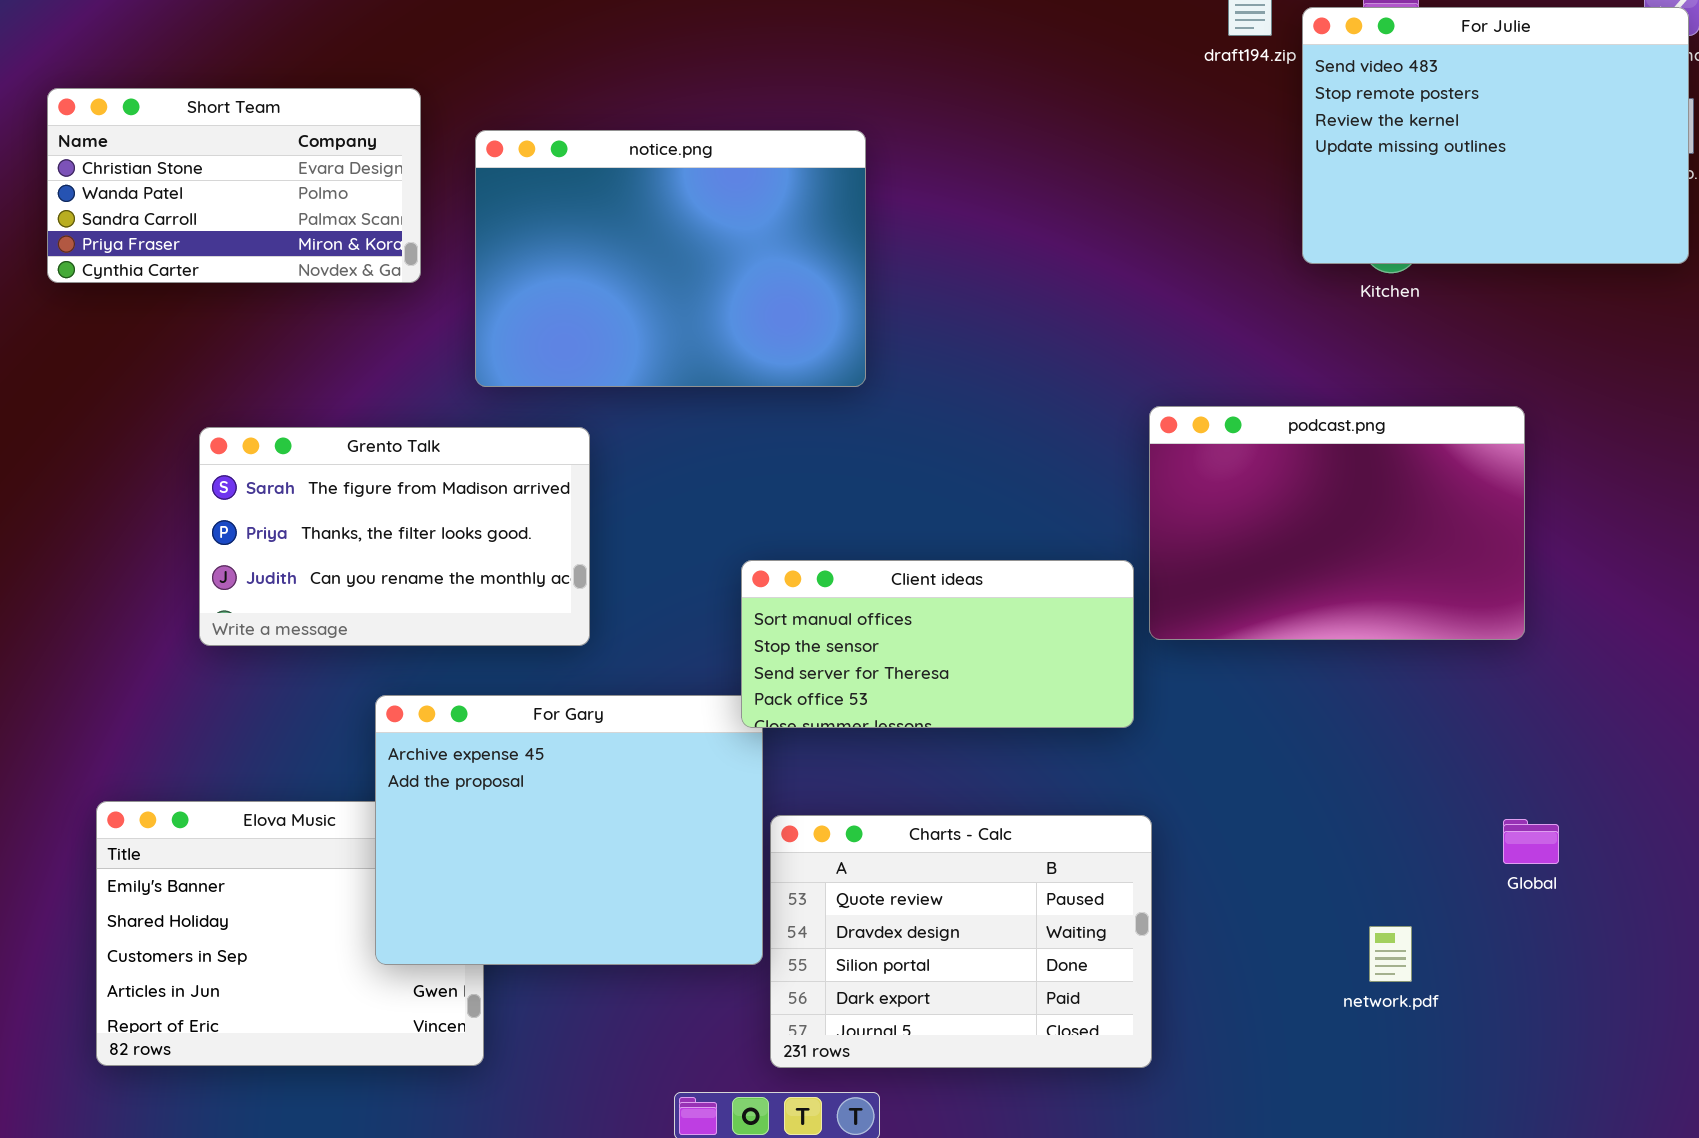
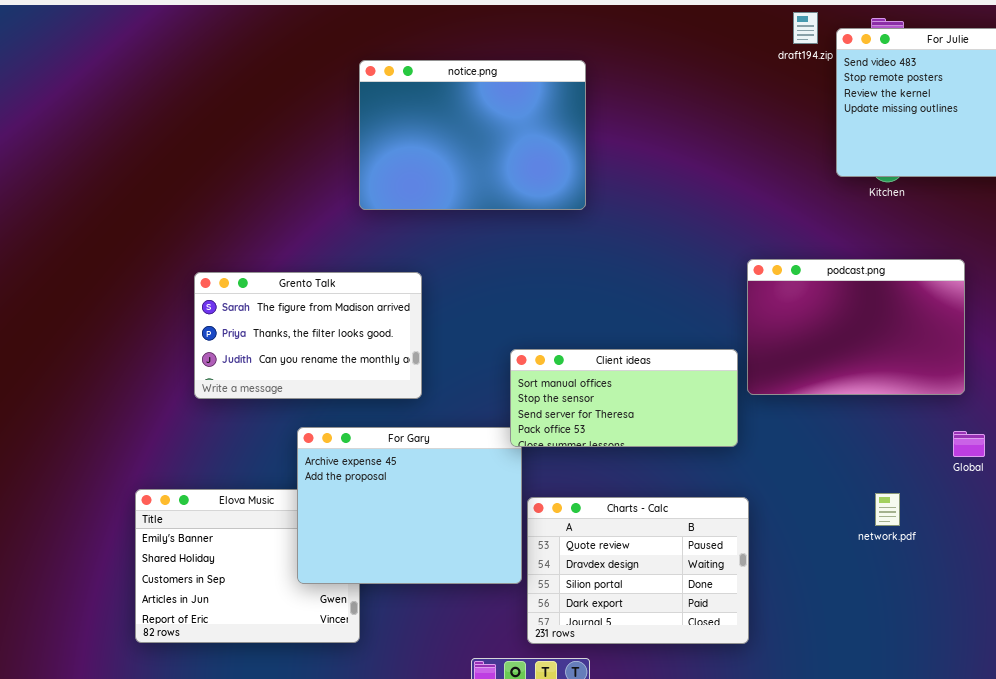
Short Team: [47,88,421,283] -> none, closed
notice.png: [475,130,866,387] -> [359,60,586,210], moved
Global: [1503,819,1559,864] -> [953,431,985,457], moved
network.pdf: [1369,926,1412,982] -> [875,493,900,526], moved

